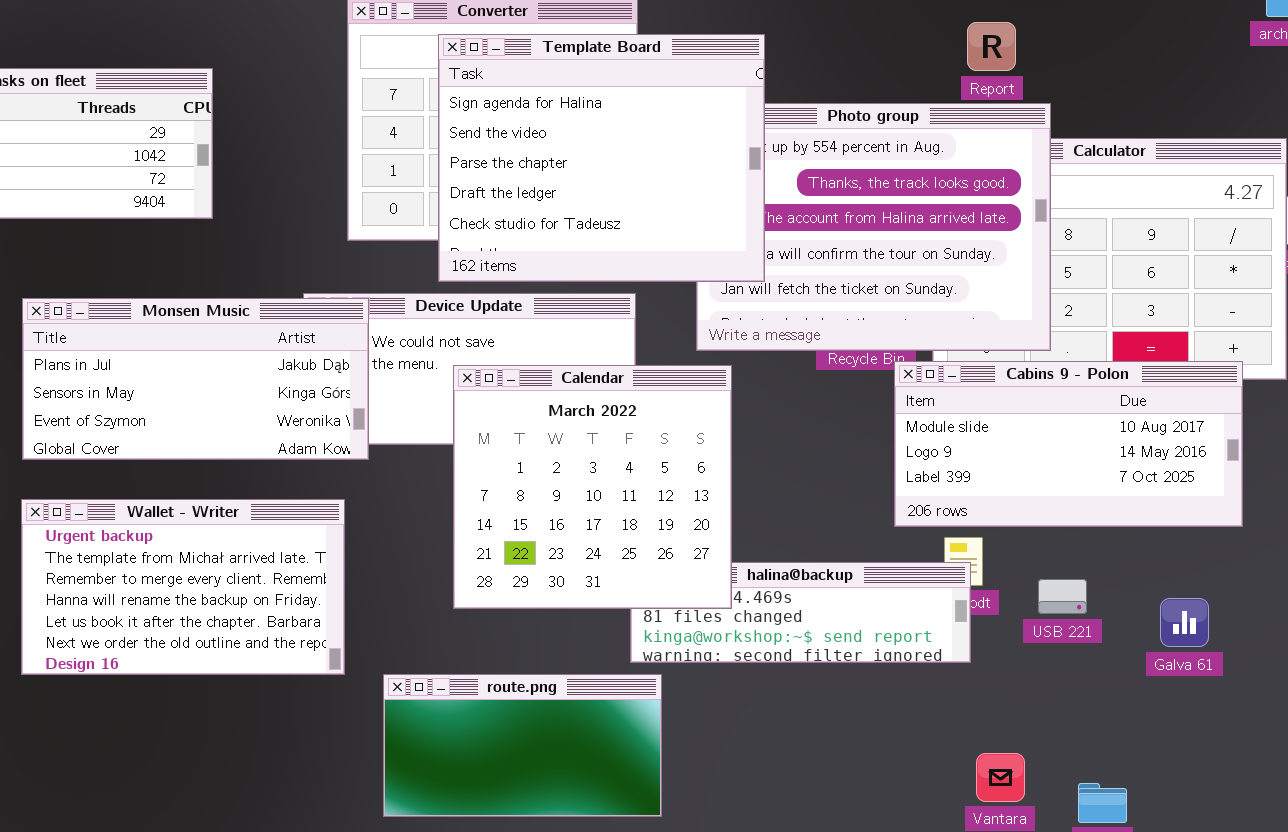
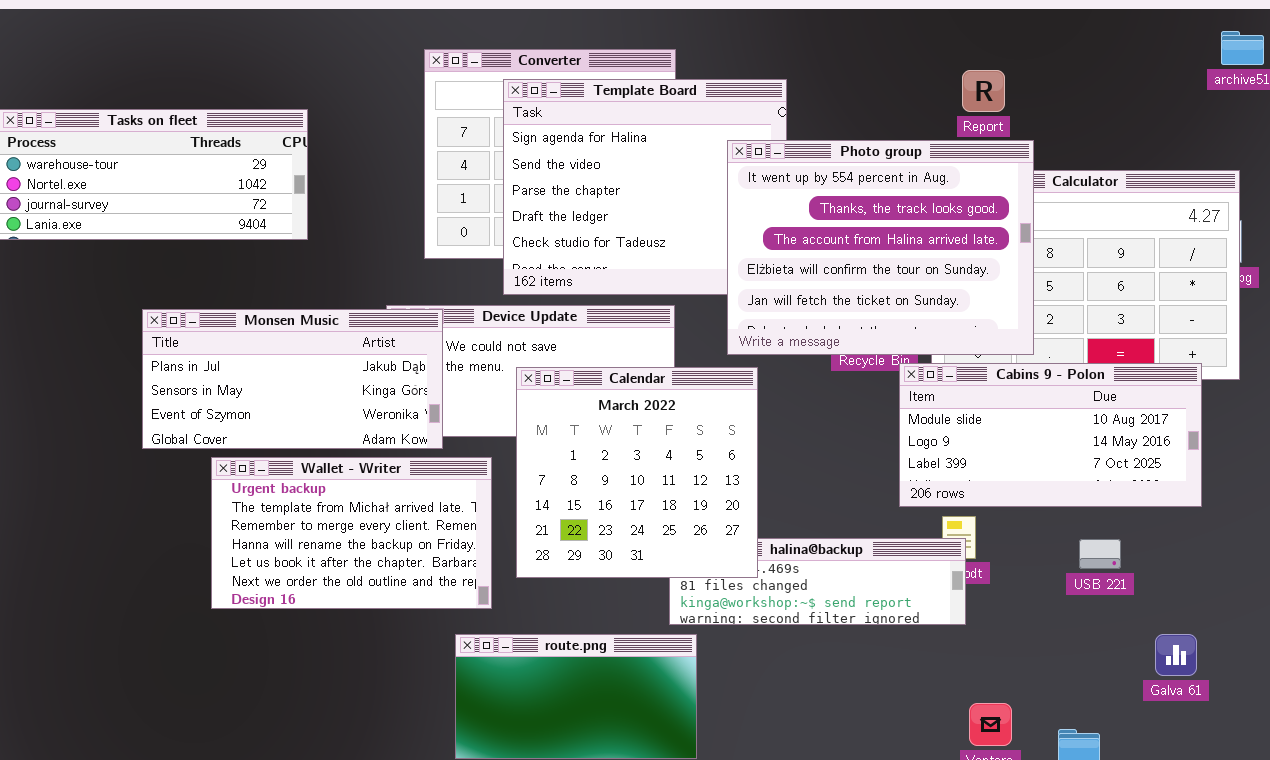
Photo group: [696,103,1051,351] -> [727,140,1034,355], raised
Wallet - Writer: [21,499,345,675] -> [211,457,492,609], moved
USB 221: [1038,579,1087,614] -> [1079,539,1121,569], moved
Galva 61: [1160,598,1209,647] -> [1155,634,1197,676], moved

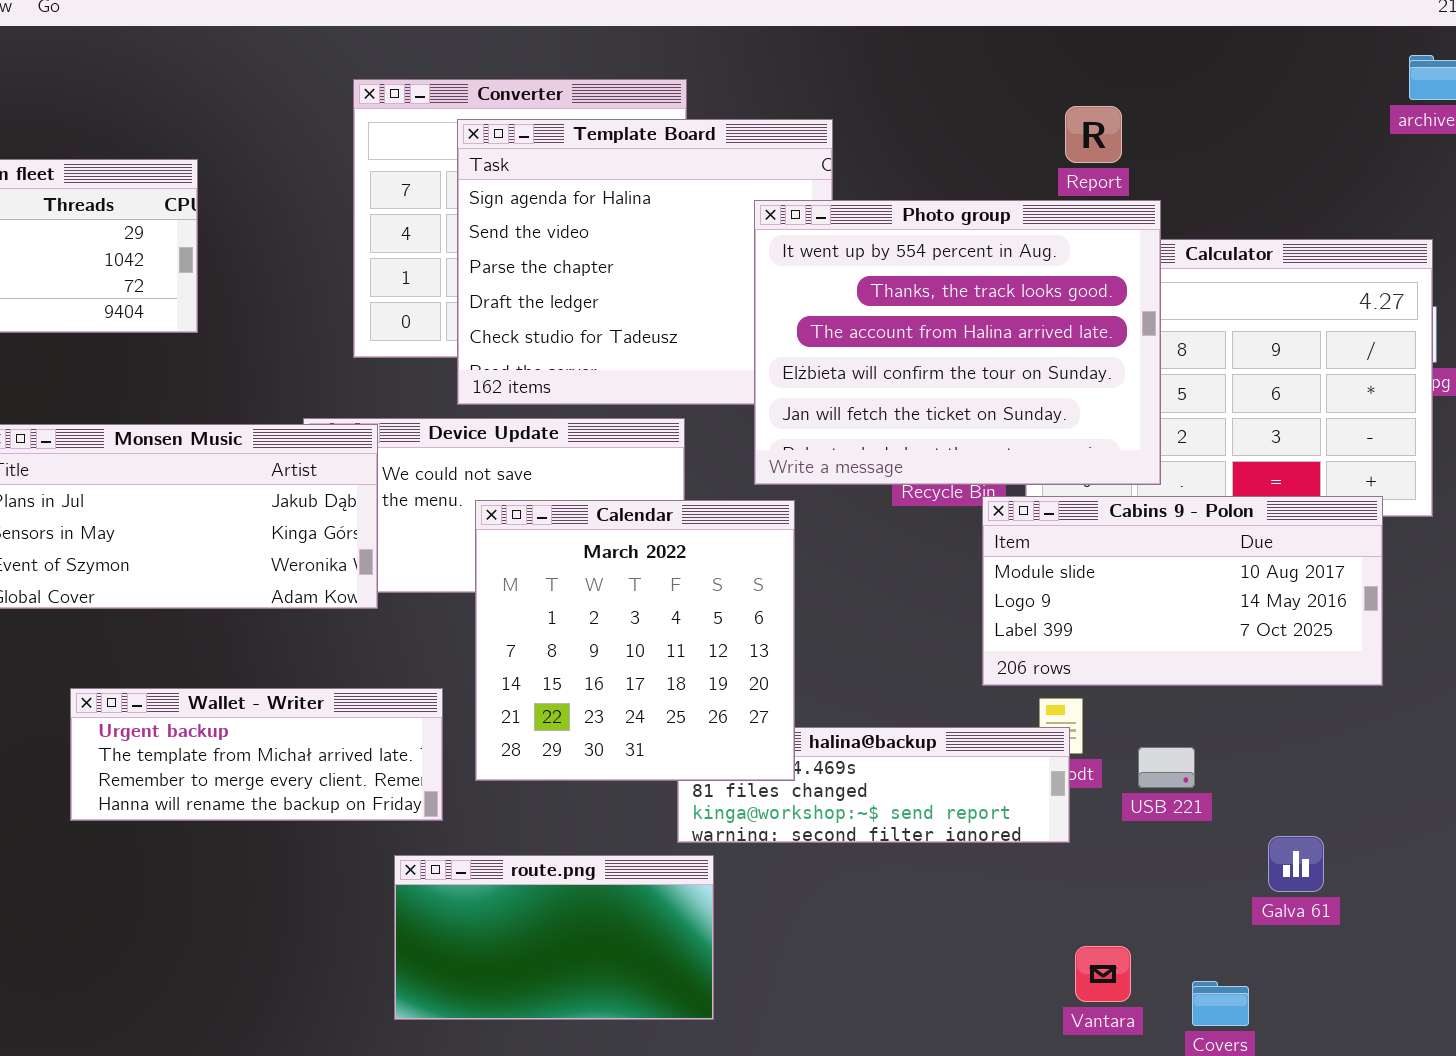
Wallet - Writer: [211,457,492,609] -> [70,688,443,821], resized
USB 221: [1079,539,1121,569] -> [1138,747,1195,788], moved
Galva 61: [1155,634,1197,676] -> [1268,836,1324,892], moved

